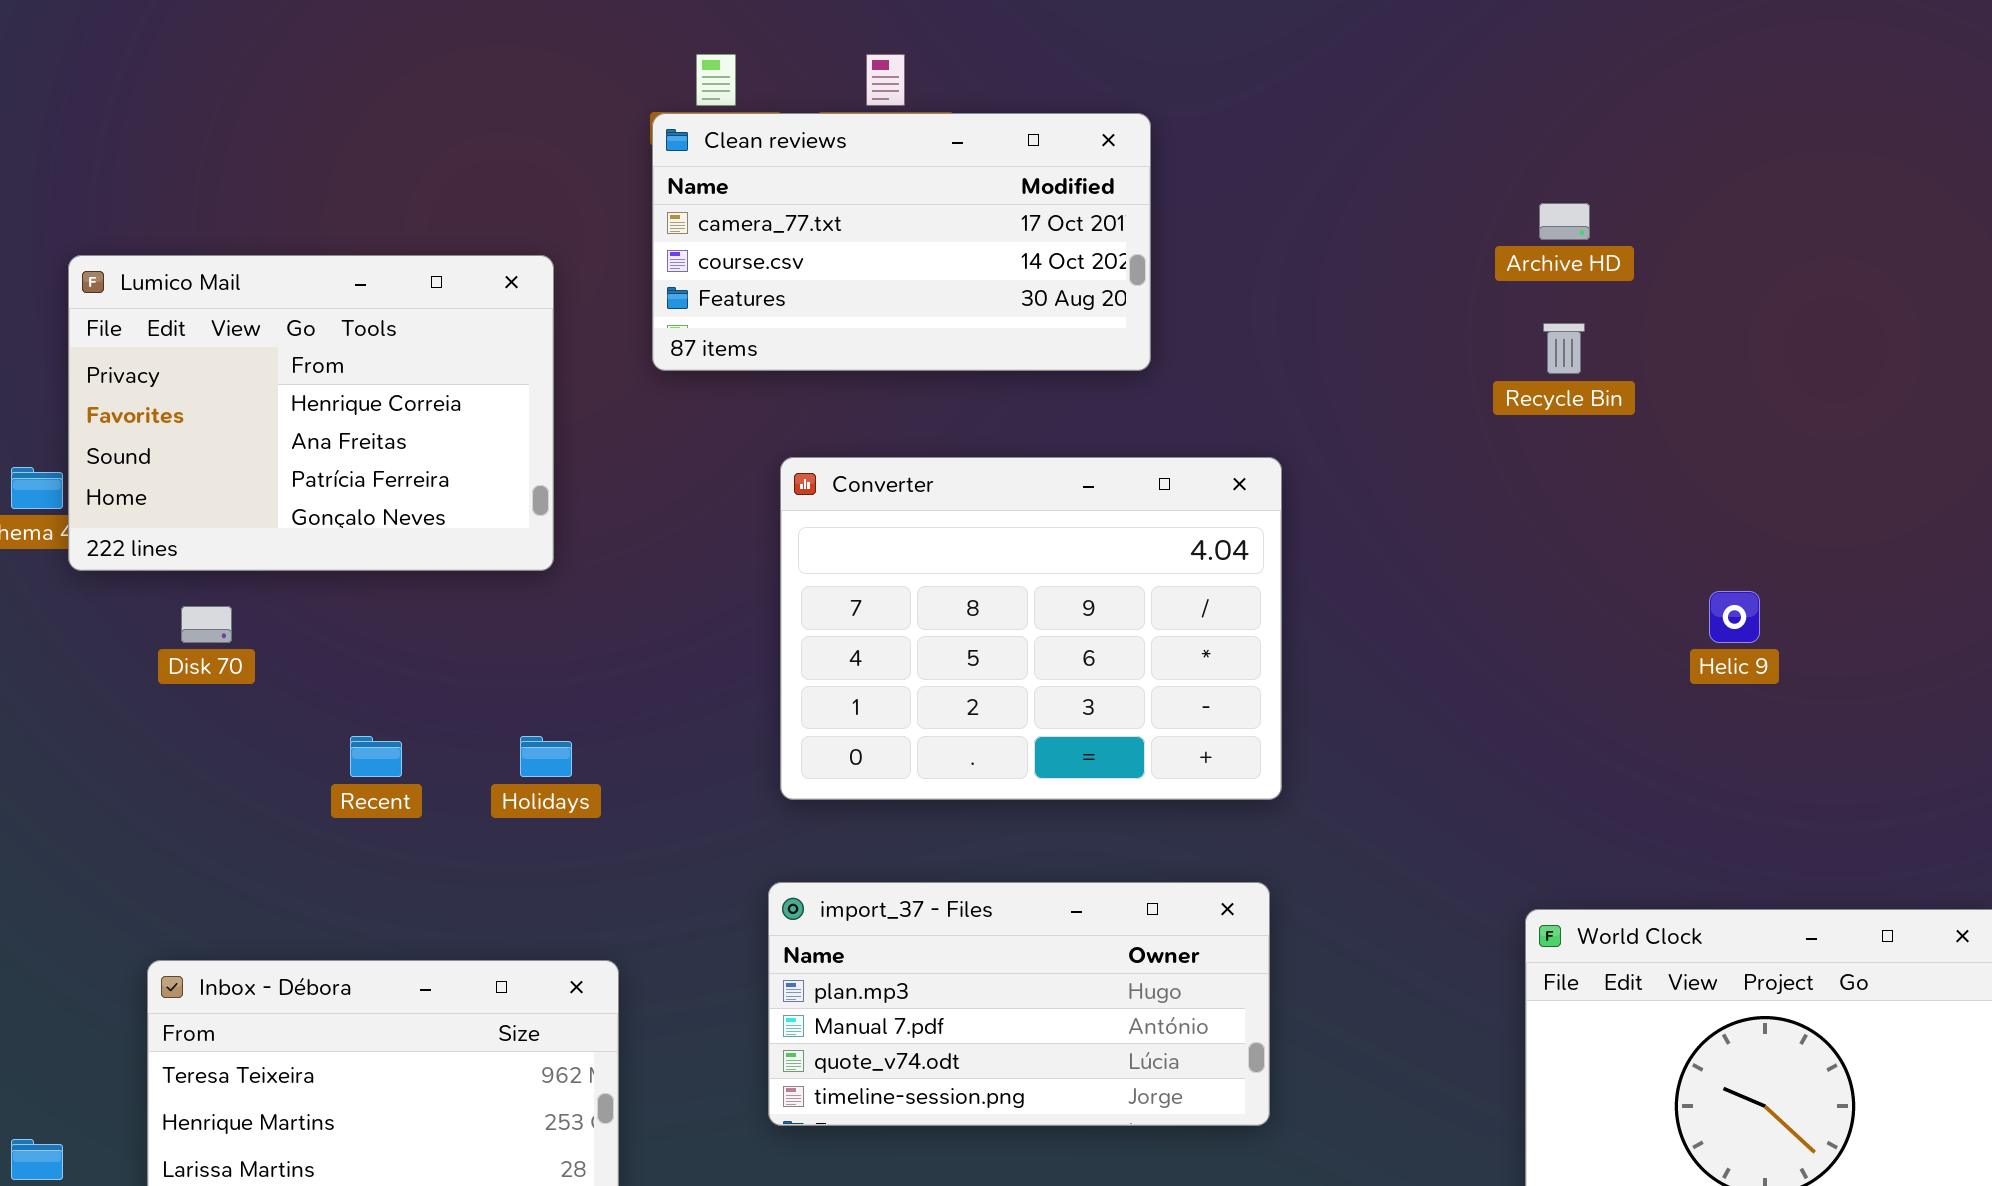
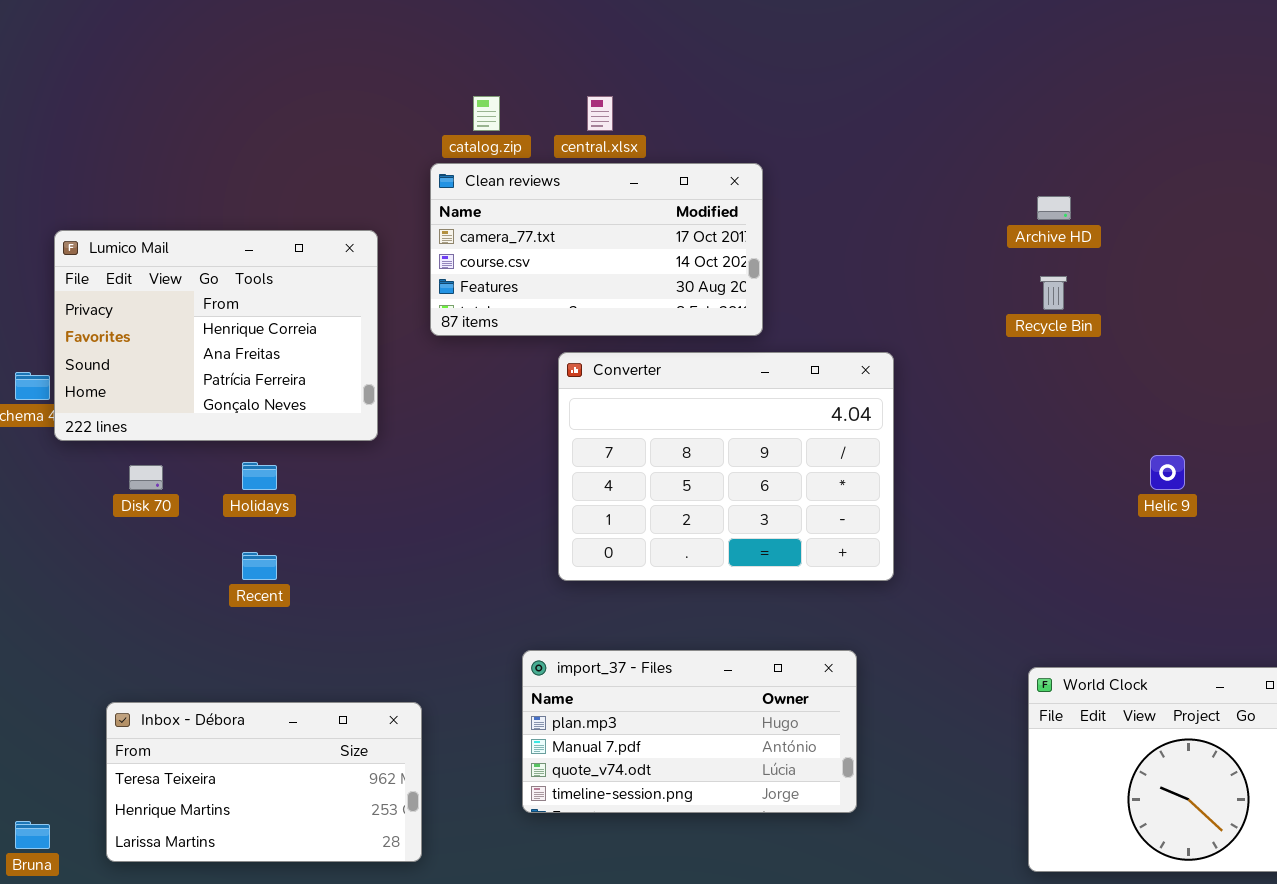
Clean reviews: [652,113,1151,371] -> [430,163,763,336], moved
Converter: [780,457,1282,800] -> [558,352,894,581], moved
Holidays: [520,736,572,777] -> [242,462,277,490], moved

